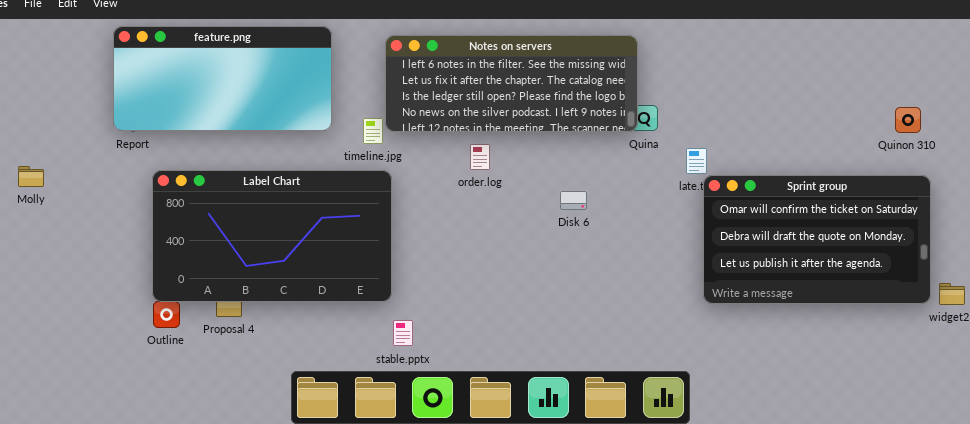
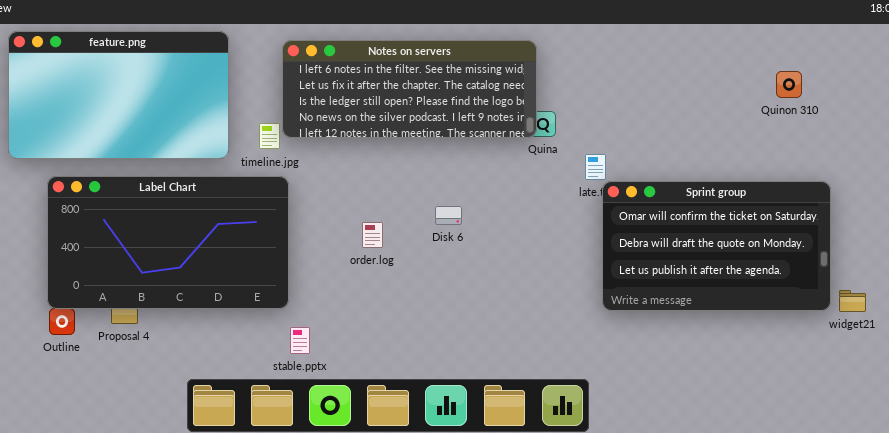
feature.png: [113,26,332,131] -> [8,31,229,159], resized
Quinon 310: [895,107,921,133] -> [776,71,802,98], moved
order.log: [470,144,490,170] -> [362,222,383,248], moved
Disk 6: [560,191,587,210] -> [435,206,462,225], moved

